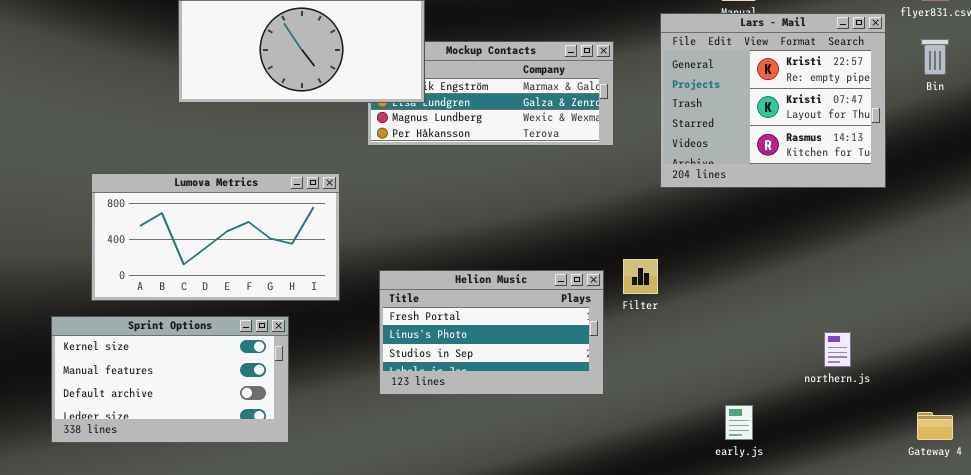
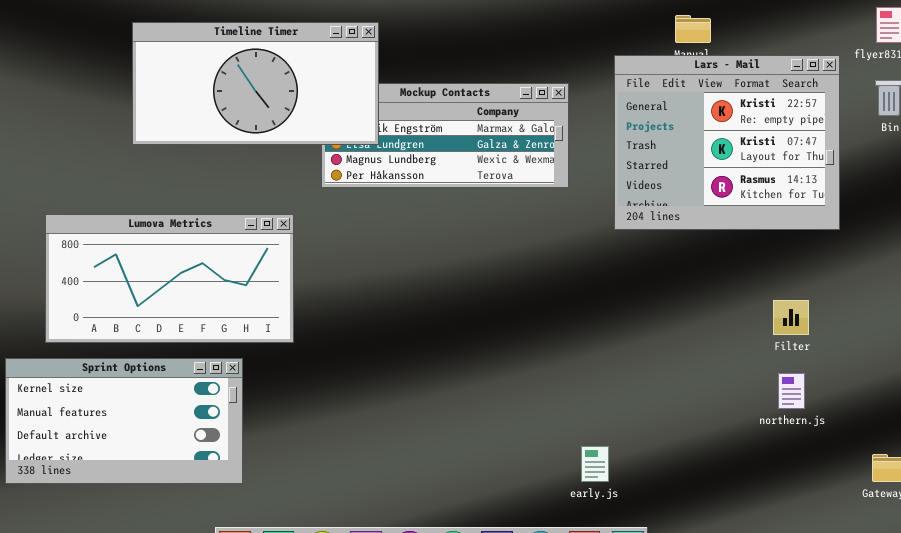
Filter: [623,259,658,294] -> [773,300,809,335], moved
Helion Music: [379,270,604,395] -> none, closed
early.js: [725,405,753,440] -> [581,446,609,482], moved

